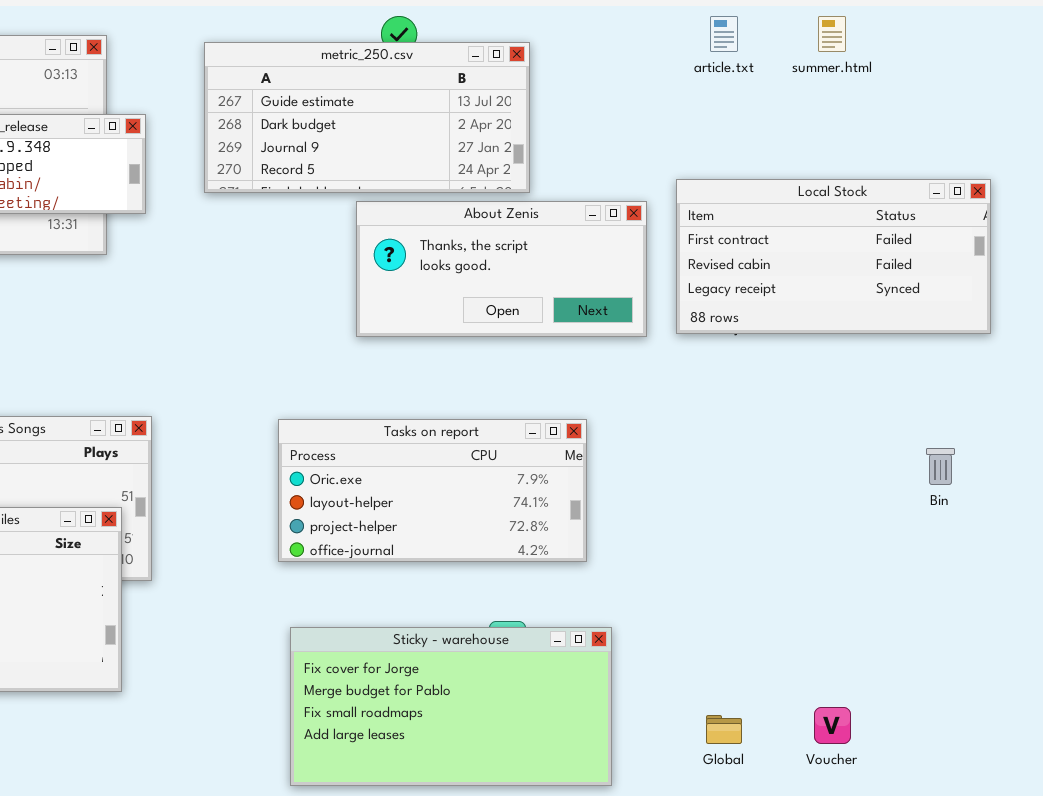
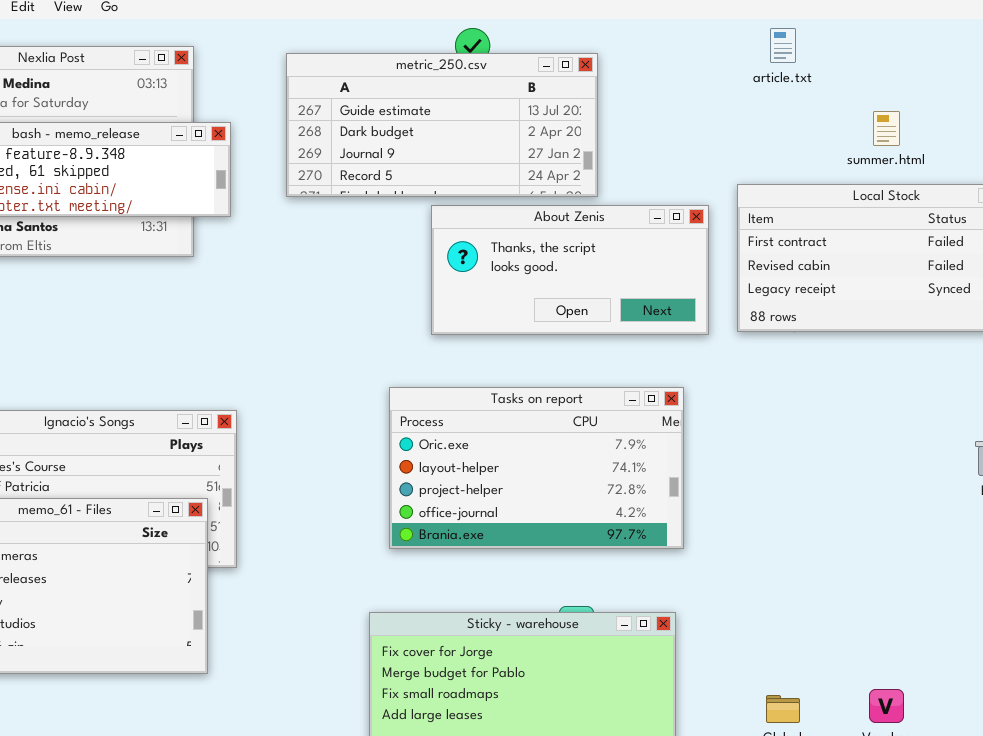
summer.html: [818,16,846,52] -> [873,111,900,146], moved
Tasks on report: [278,419,587,562] -> [389,387,684,549], moved, resized

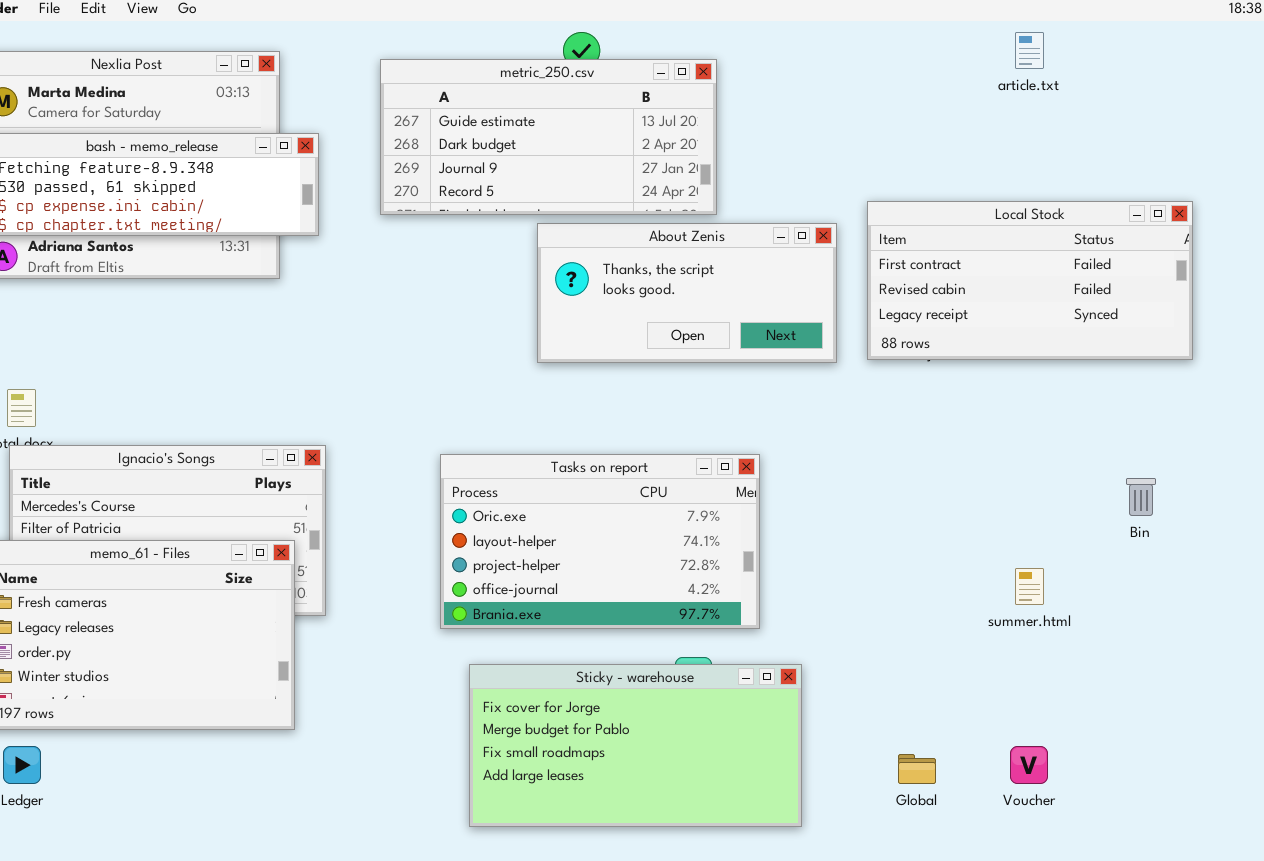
article.txt: [770,28,796,63] -> [1015,32,1044,69], moved
summer.html: [873,111,900,146] -> [1015,568,1044,605], moved
Tasks on report: [389,387,684,549] -> [440,454,760,629], moved

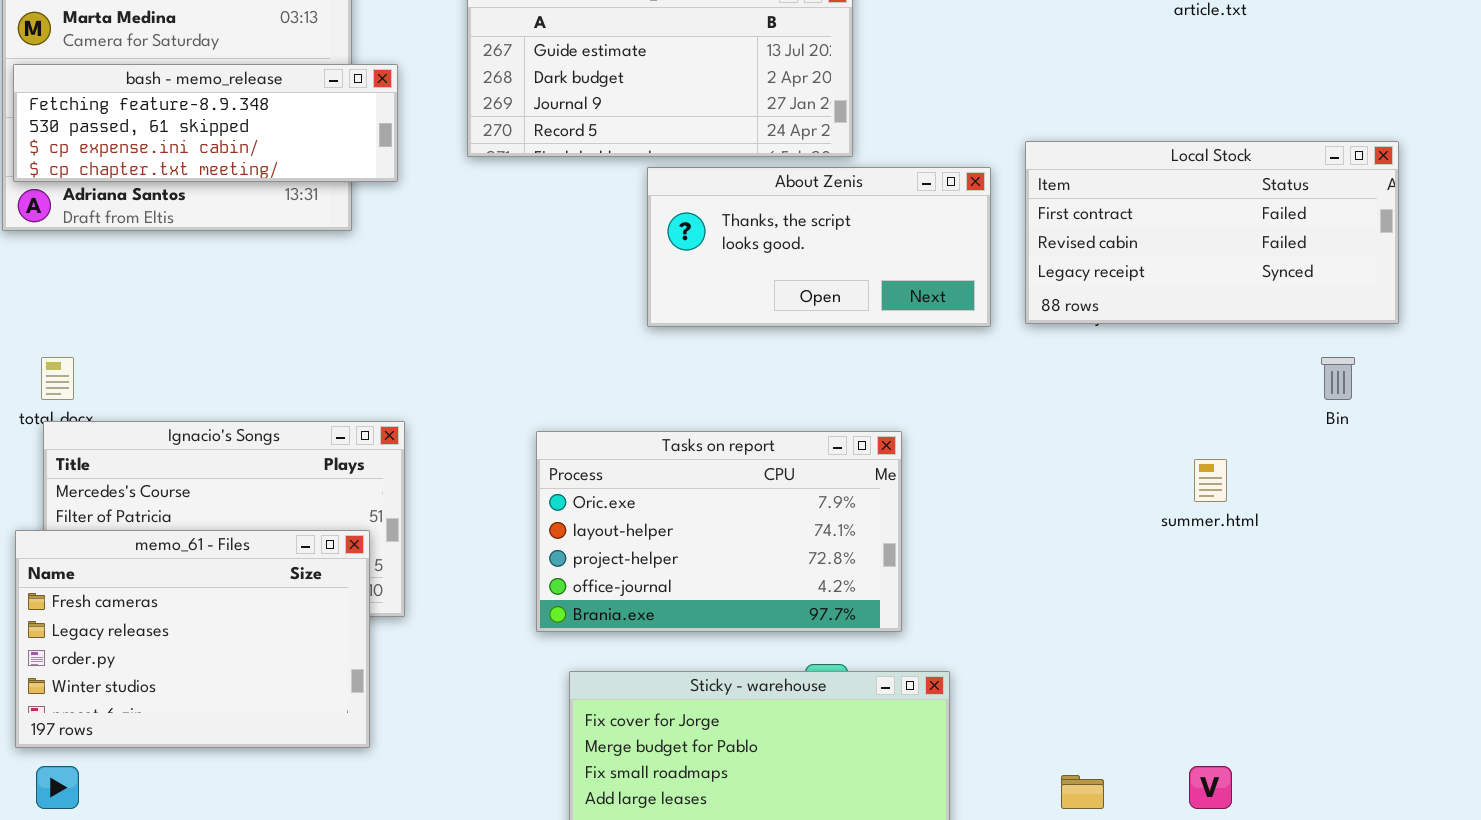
Bin: [1126,478,1156,516] -> [1321,357,1355,400], moved
summer.html: [1015,568,1044,605] -> [1194,459,1227,502], moved

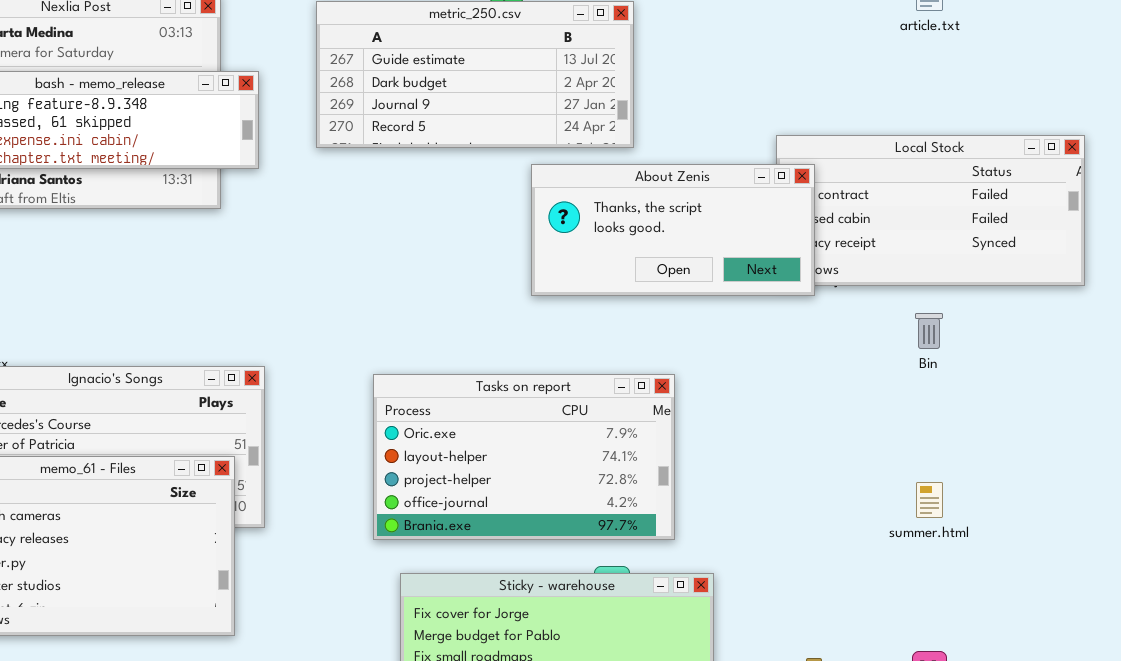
About Zenis: [647,167,991,327] -> [531,164,815,296], moved
Bin: [1321,357,1355,400] -> [915,313,943,349], moved
summer.html: [1194,459,1227,502] -> [916,482,943,518], moved

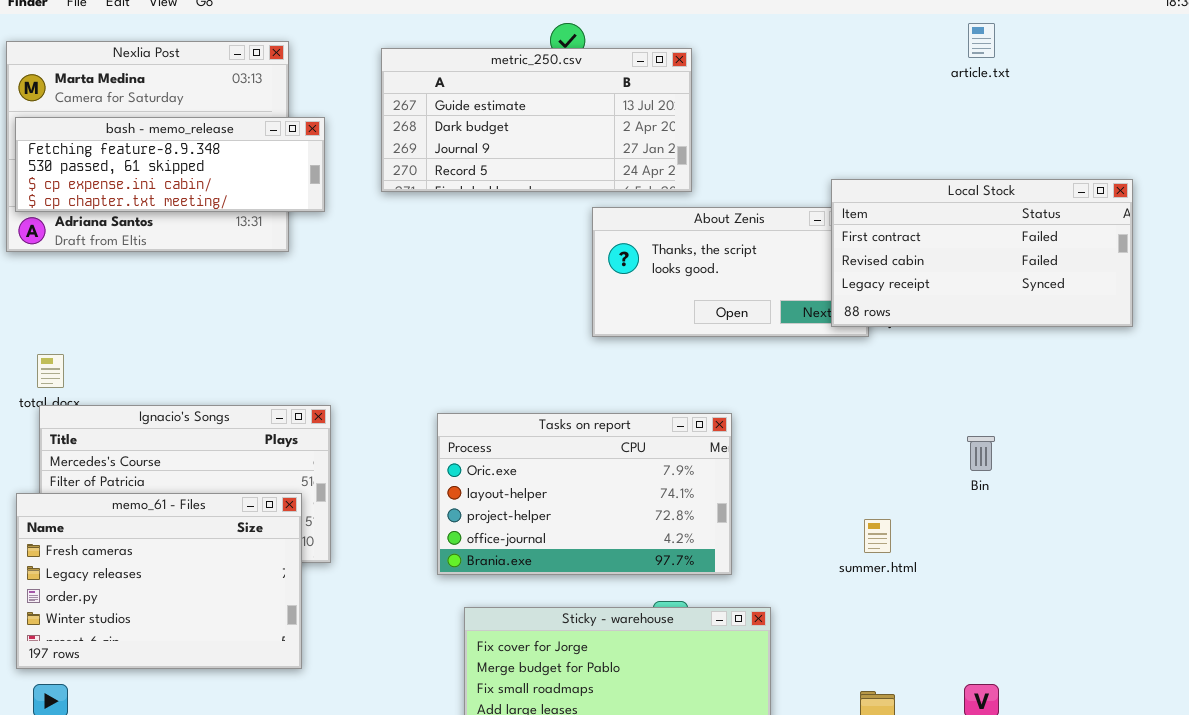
Local Stock: [776,135,1085,286] -> [831,179,1133,327], raised
Bin: [915,313,943,349] -> [967,436,995,471], moved
summer.html: [916,482,943,518] -> [864,519,891,553], moved

